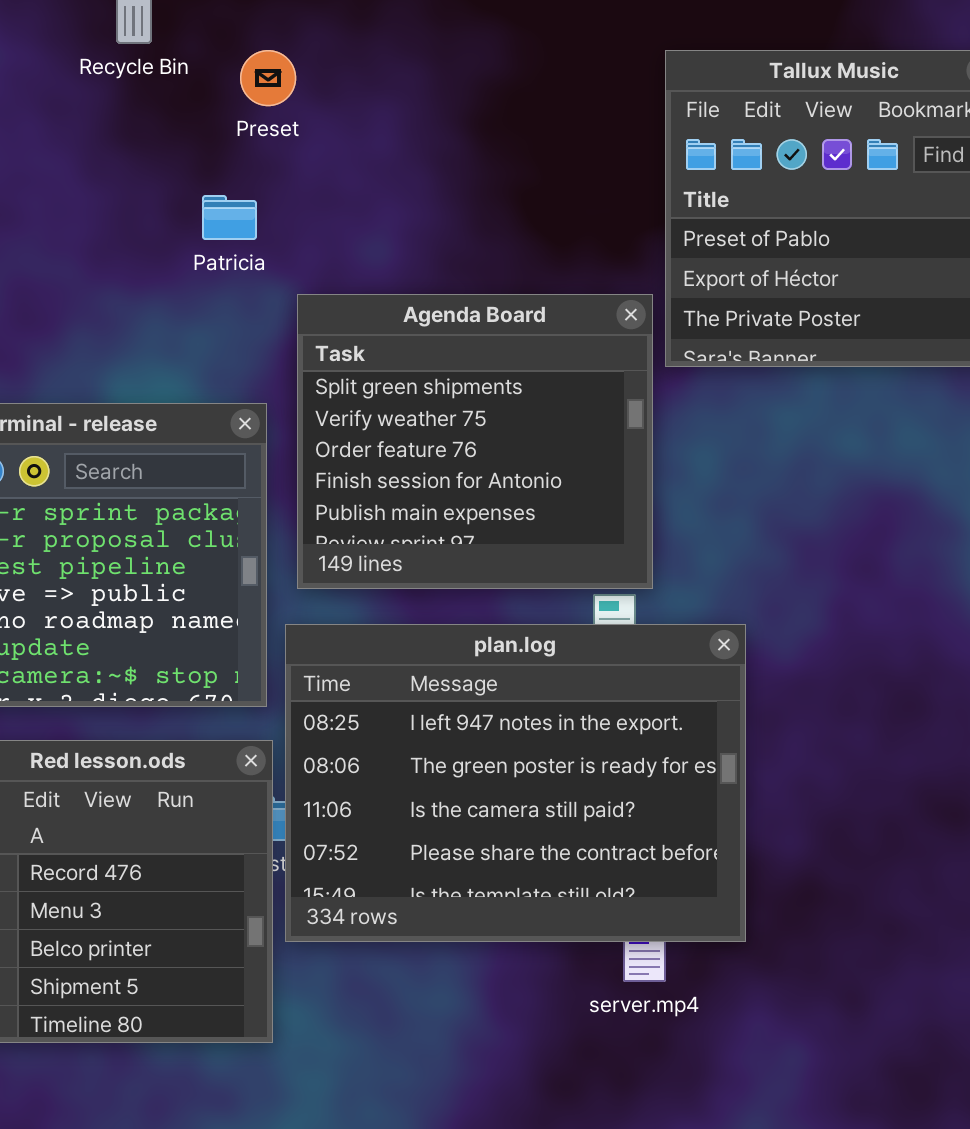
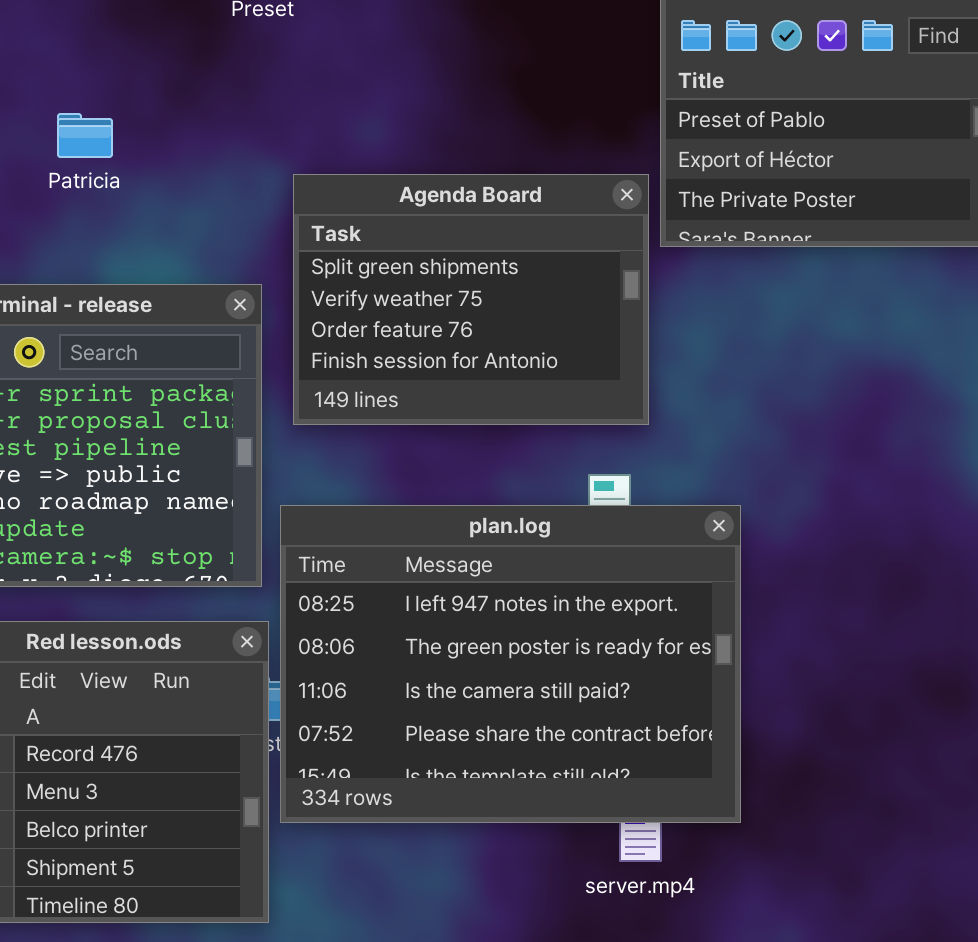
Patricia: [202,195,257,240] -> [57,113,113,158], moved
Agenda Board: [297,294,653,589] -> [293,174,649,425], resized

